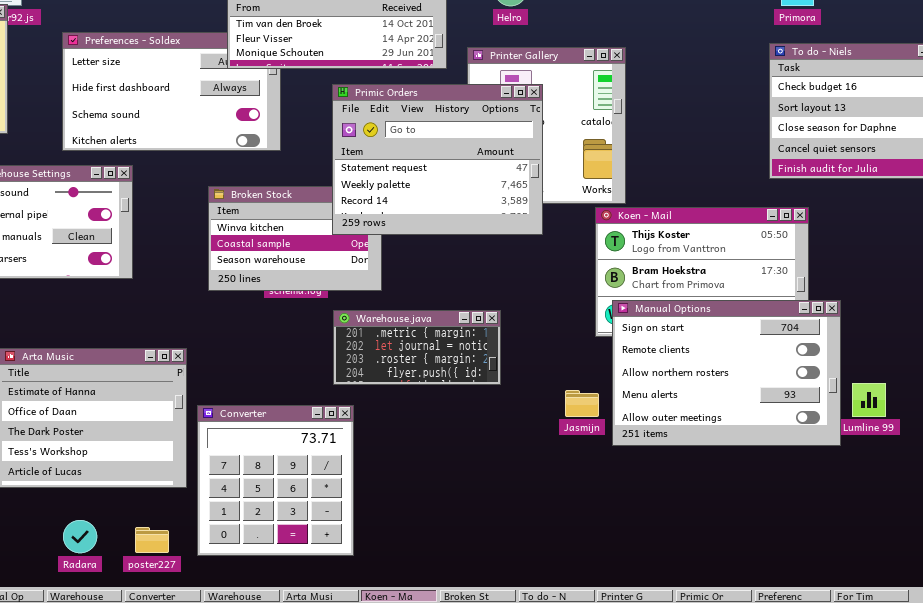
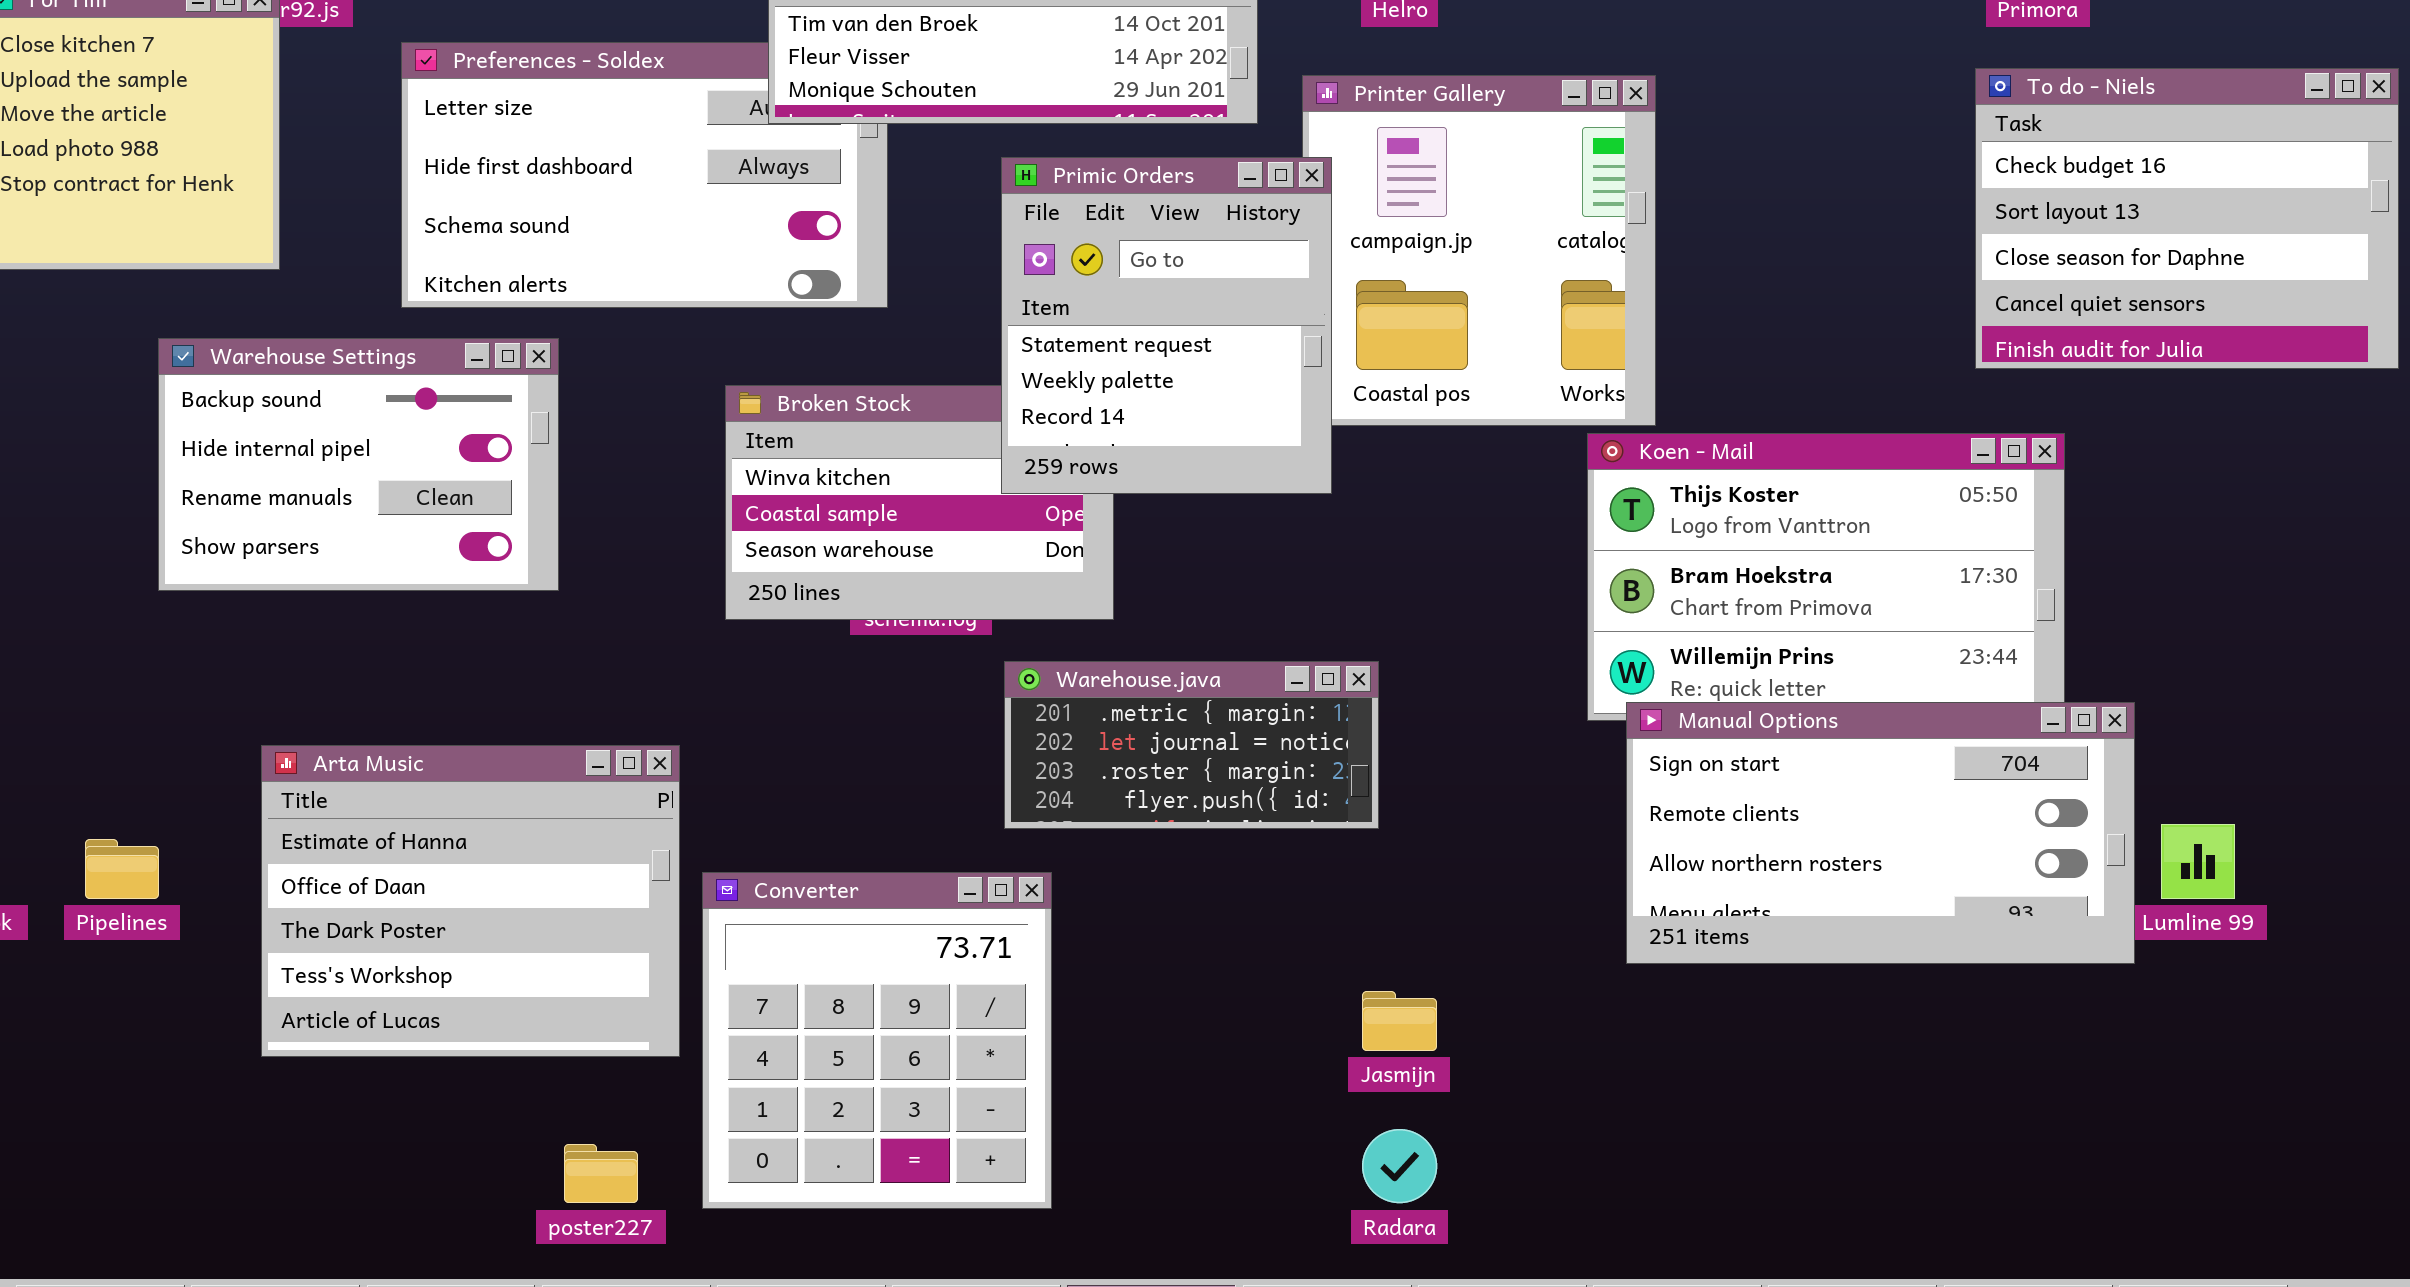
Primic Orders: [332,84,543,235] -> [1001,157,1332,494], resized
Manual Options: [612,300,841,446] -> [1626,702,2135,964], resized
Jasmijn: [565,390,599,417] -> [1362,991,1437,1051], moved
Radara: [63,520,97,553] -> [1362,1129,1437,1203], moved

